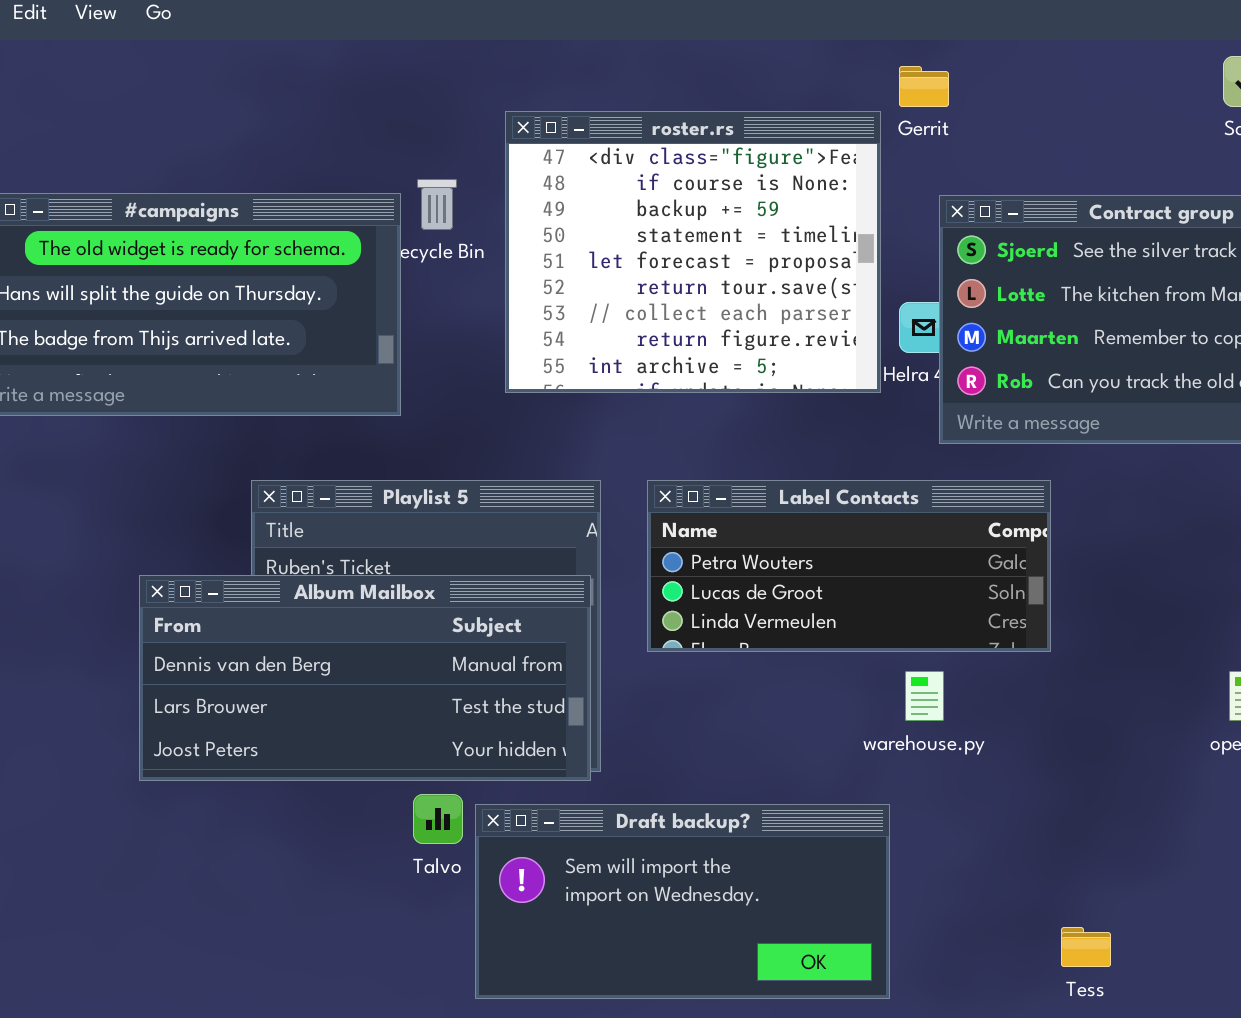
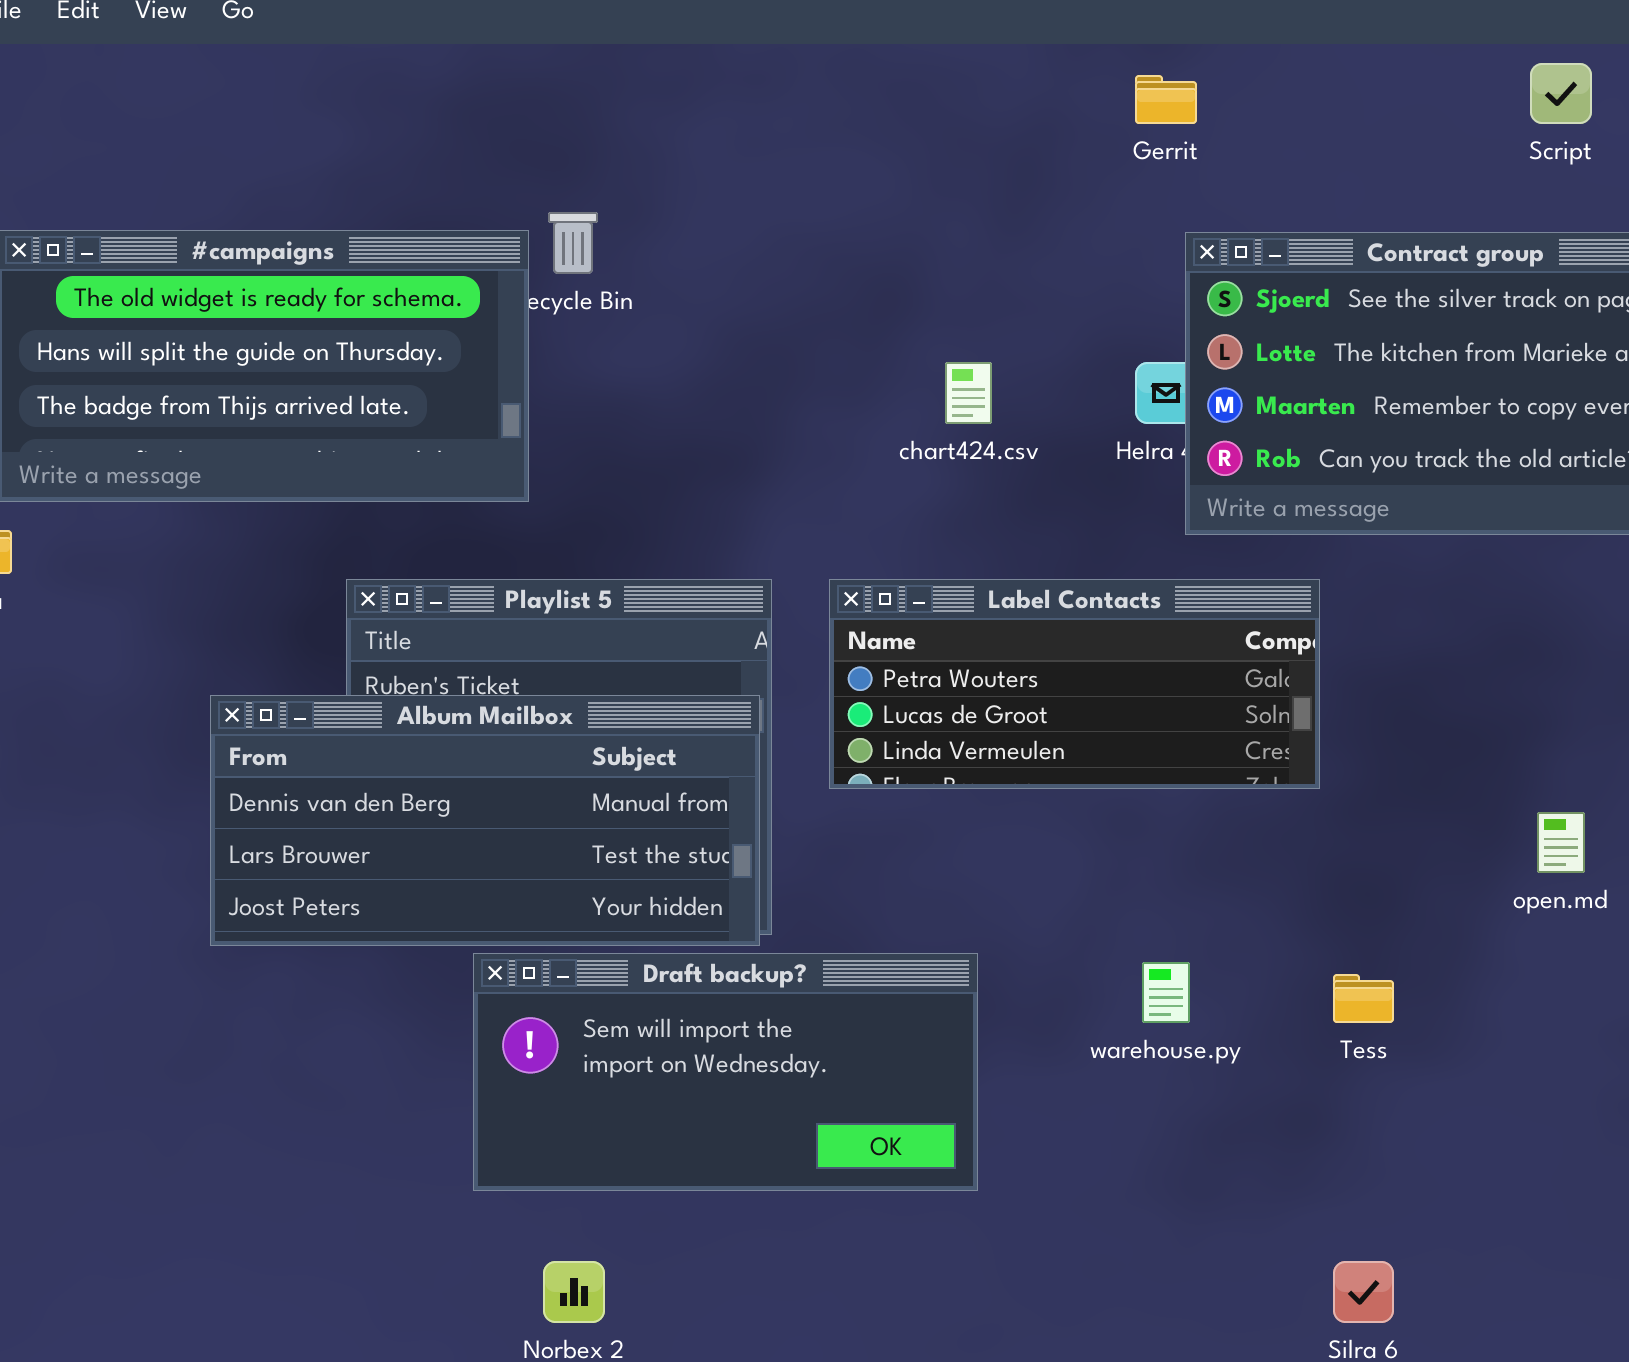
roster.rs: [505,111,881,393] -> none, closed
warehouse.py: [905,671,944,721] -> [1142,962,1190,1023], moved
Draft backup?: [475,804,890,999] -> [473,953,978,1191], moved
Tess: [1061,927,1111,967] -> [1333,974,1394,1023], moved

